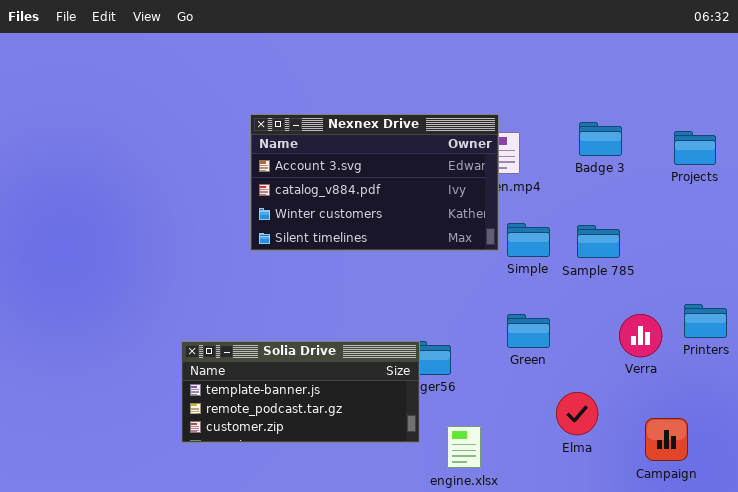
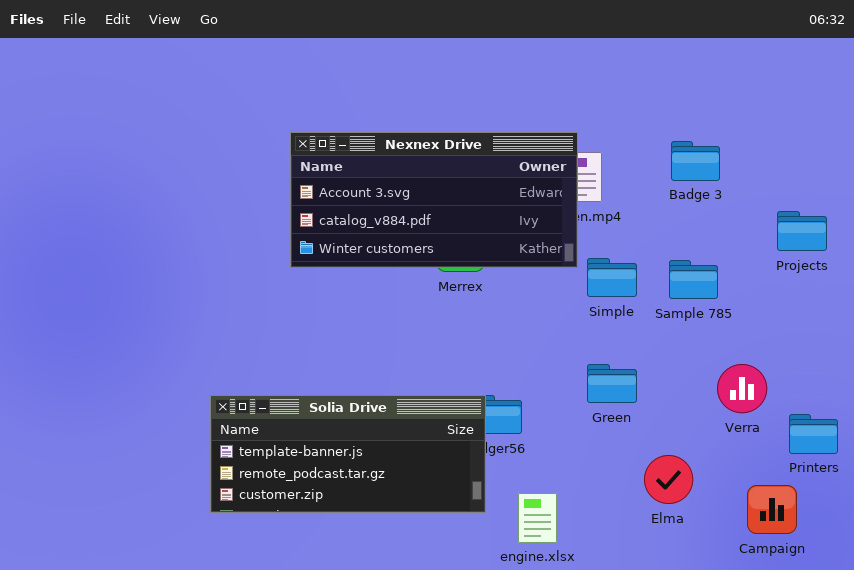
Nexnex Drive: [250,114,499,251] -> [290,132,578,268], resized
Projects: [674,131,716,165] -> [777,211,827,251], moved
Printers: [684,304,727,338] -> [789,414,838,454], moved

